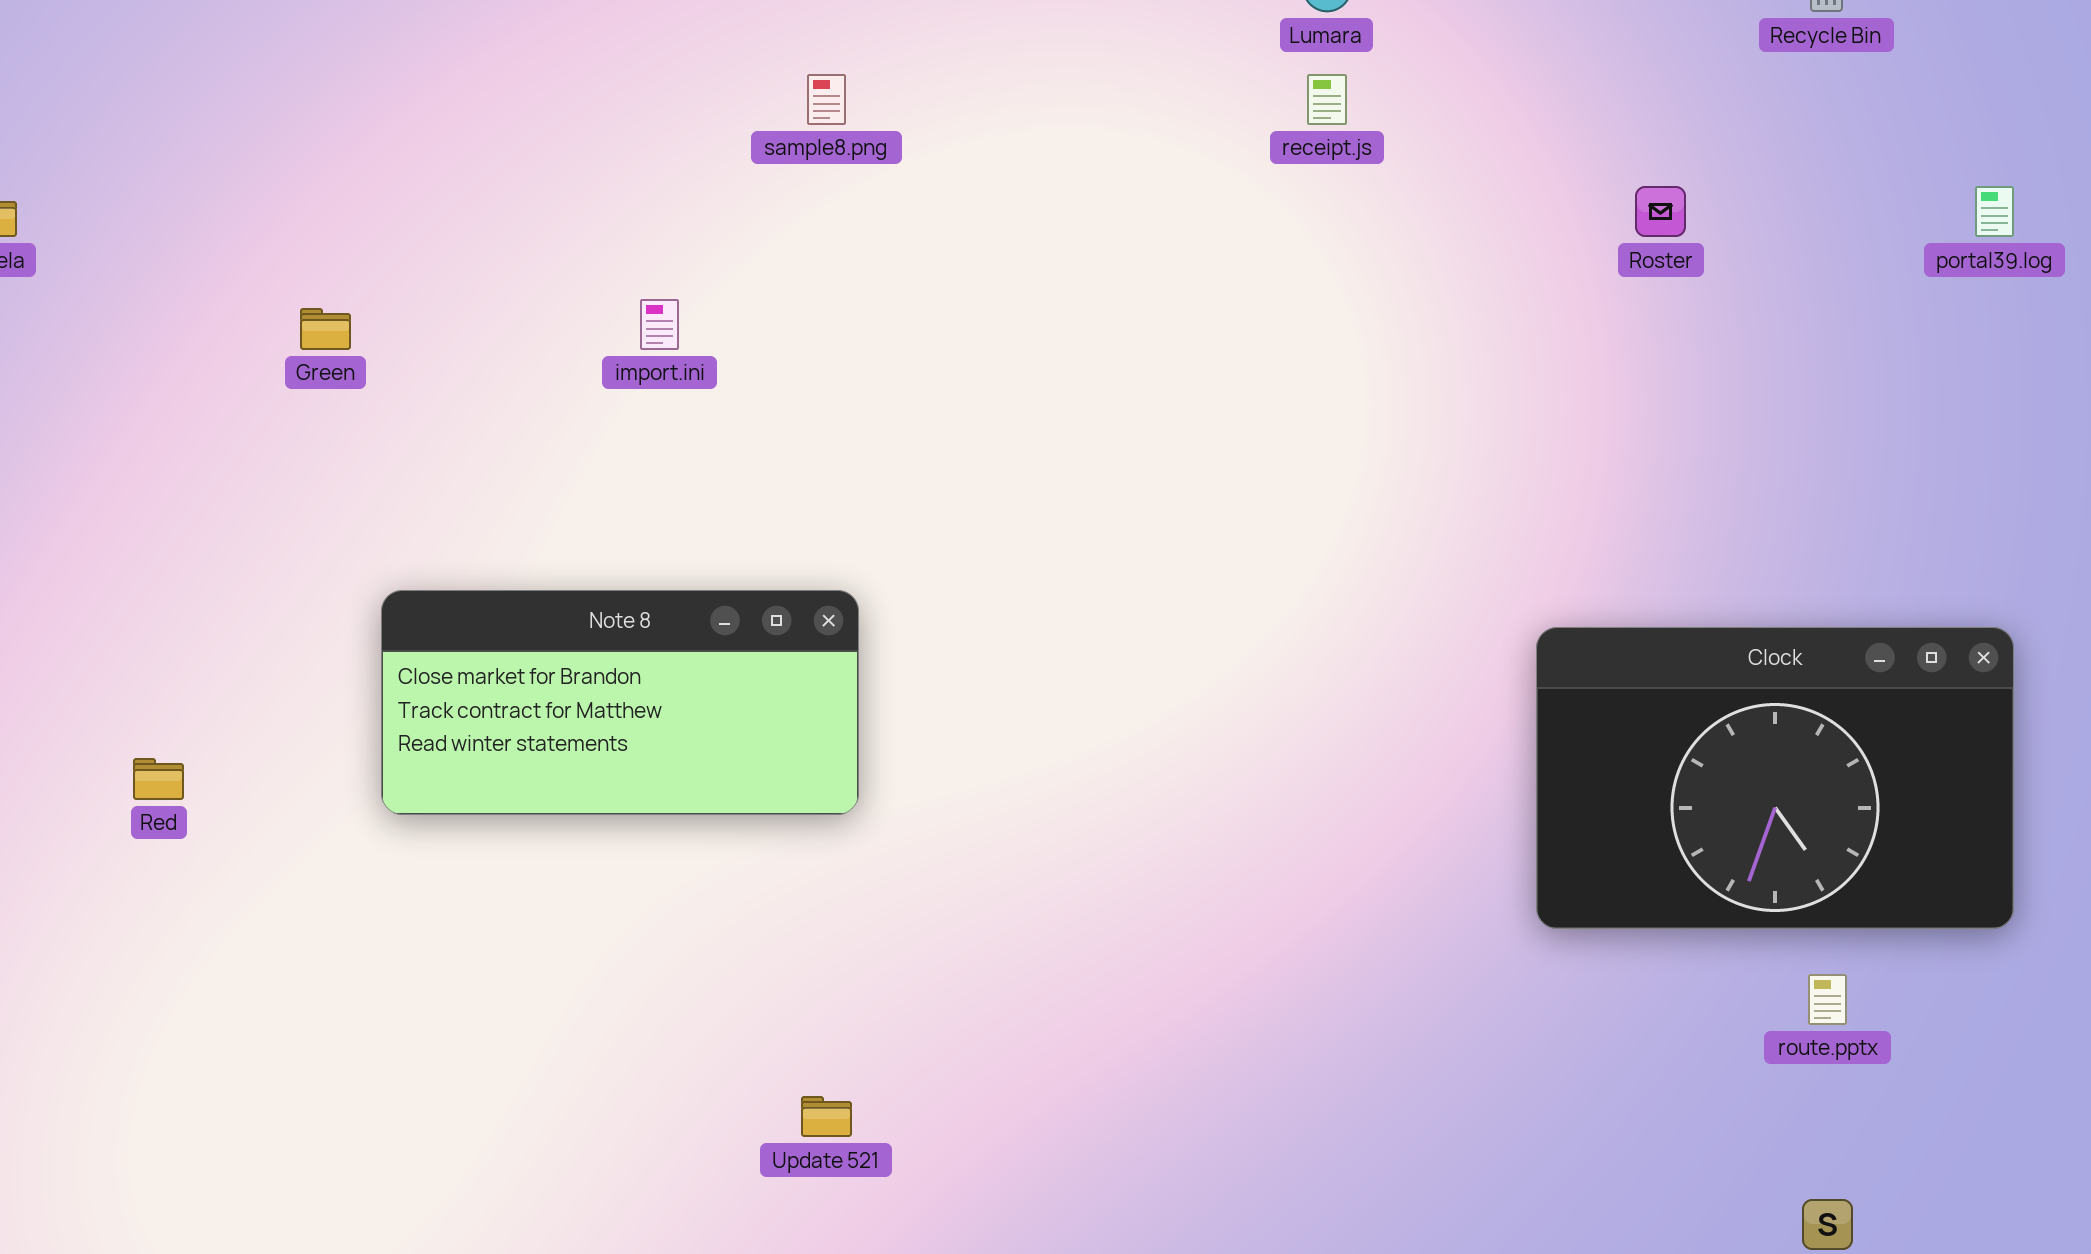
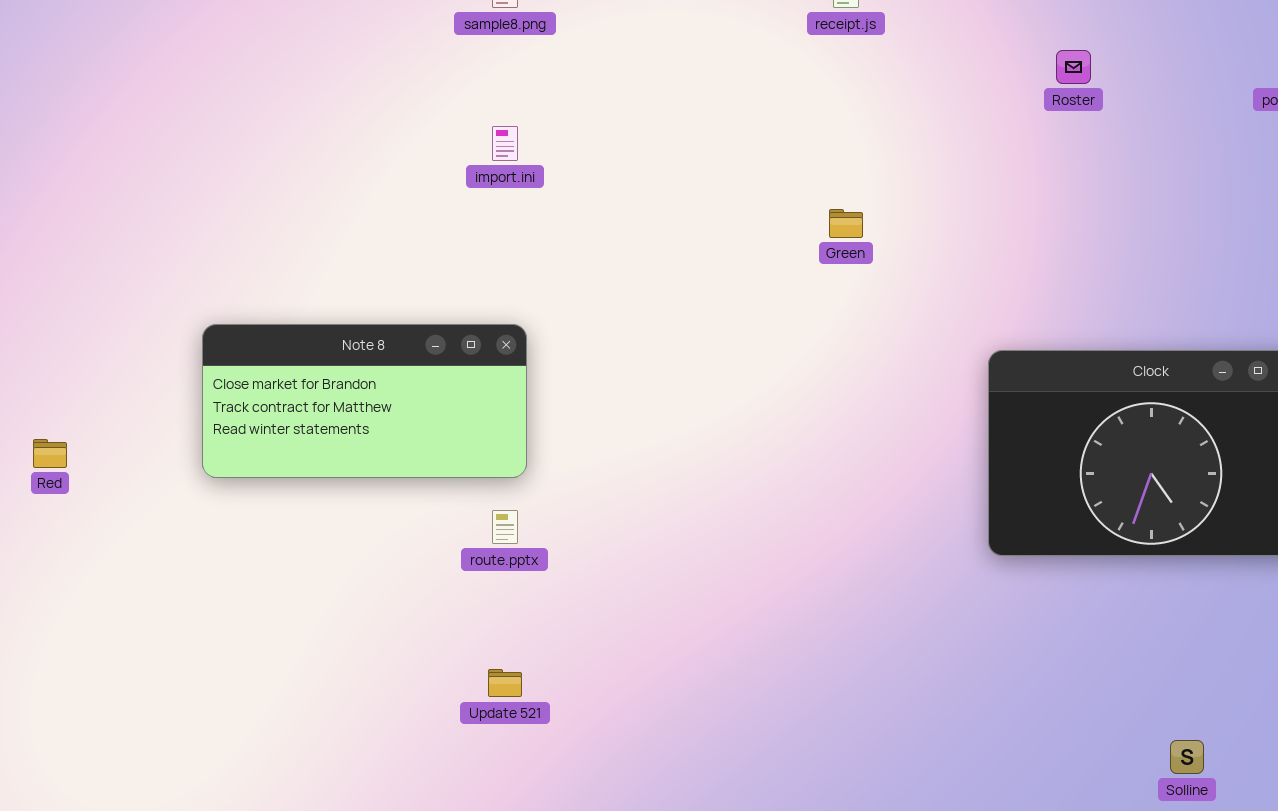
import.ini: [640,299,679,350] -> [492,126,518,161], moved
Green: [300,308,351,350] -> [829,209,863,238], moved
route.pptx: [1808,974,1847,1025] -> [492,510,518,544], moved

